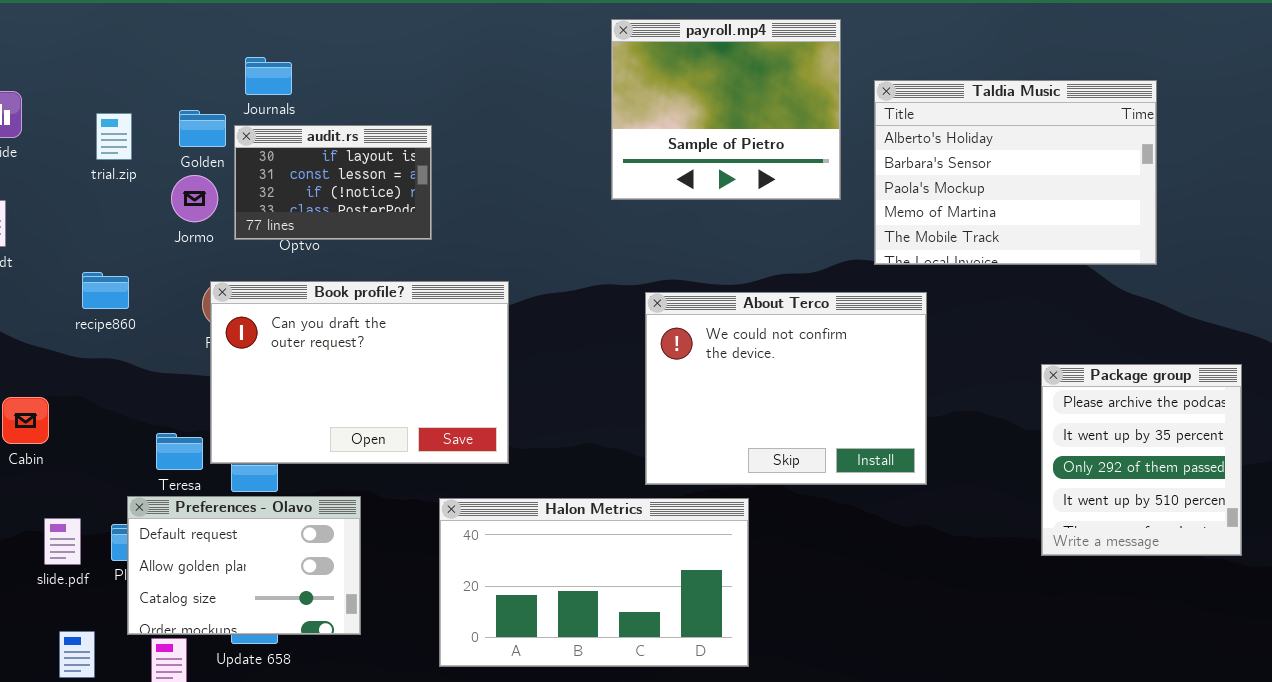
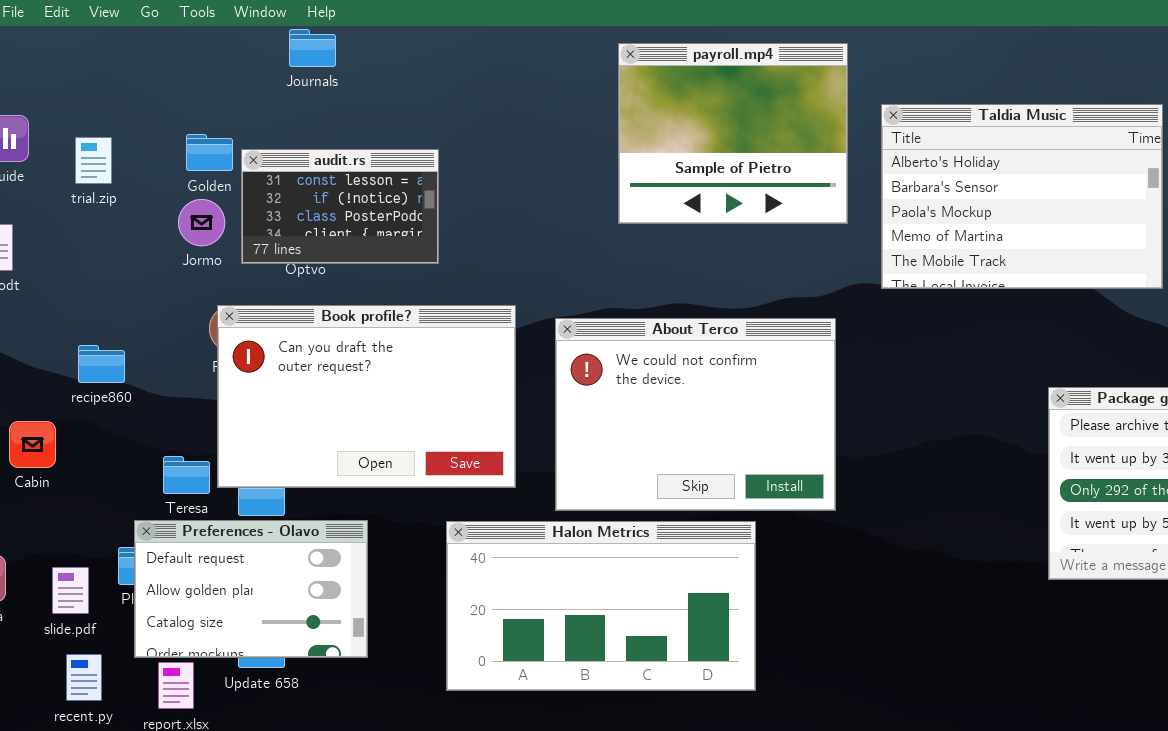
Journals: [245,57,292,95] -> [289,29,336,67], moved
trial.zip: [96,113,132,160] -> [75,137,112,184], moved
audit.rs: [234,125,432,240] -> [241,149,439,264], scrolled down 1 row
recipe860: [82,272,129,309] -> [78,345,125,383], moved
About Terco: [645,292,927,485] -> [555,318,836,511], moved
slide.pdf: [44,518,81,565] -> [52,567,89,614], moved

